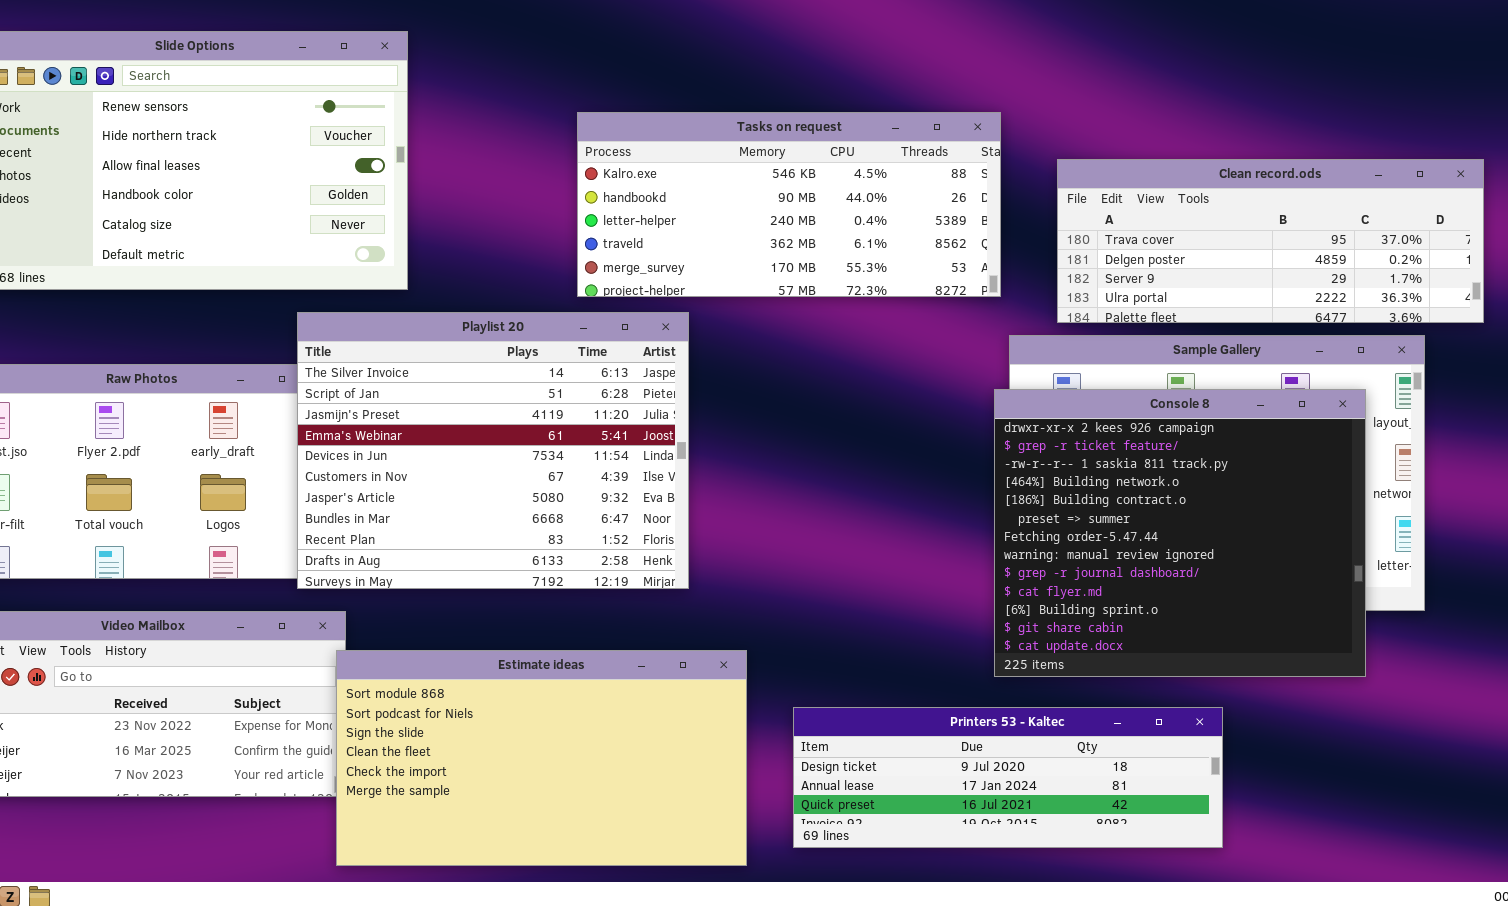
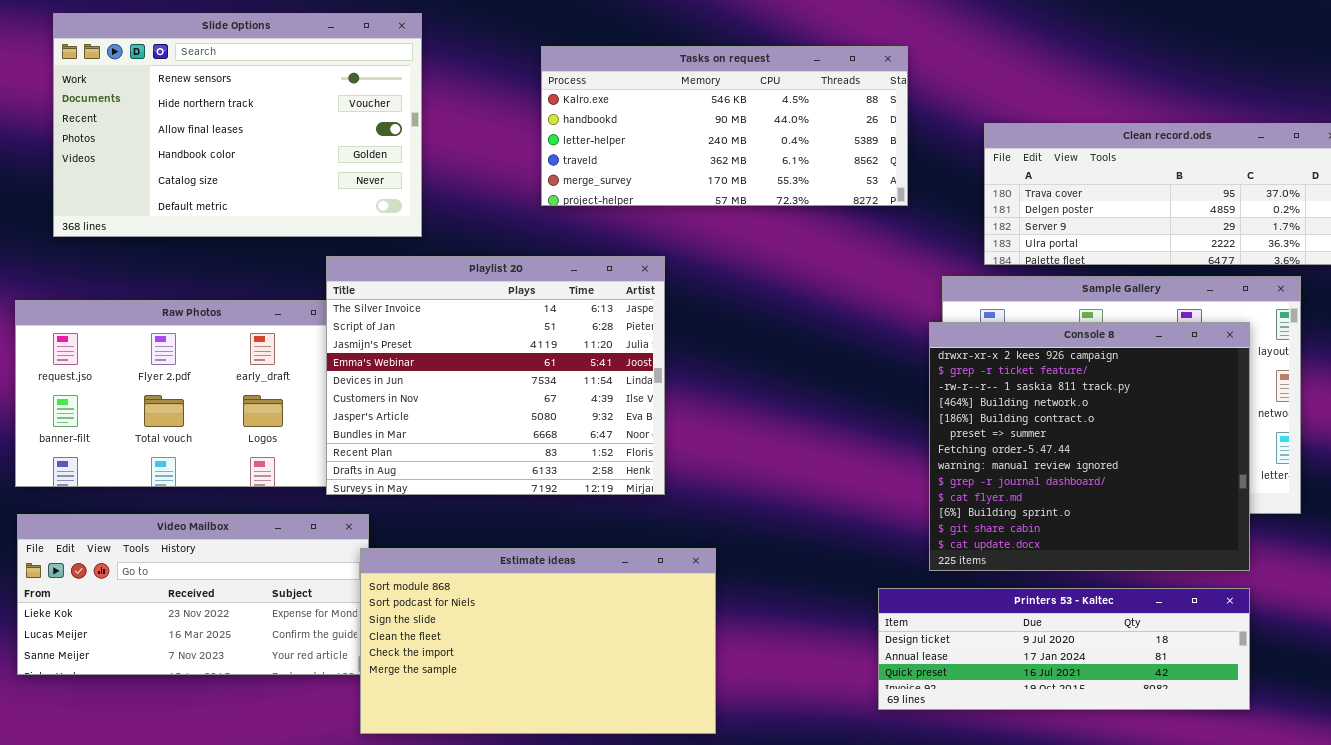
Tasks on request: [577,112,1001,297] -> [541,46,908,206], moved
Printers 53 - Kaltec: [793,707,1223,848] -> [878,588,1250,710], moved

